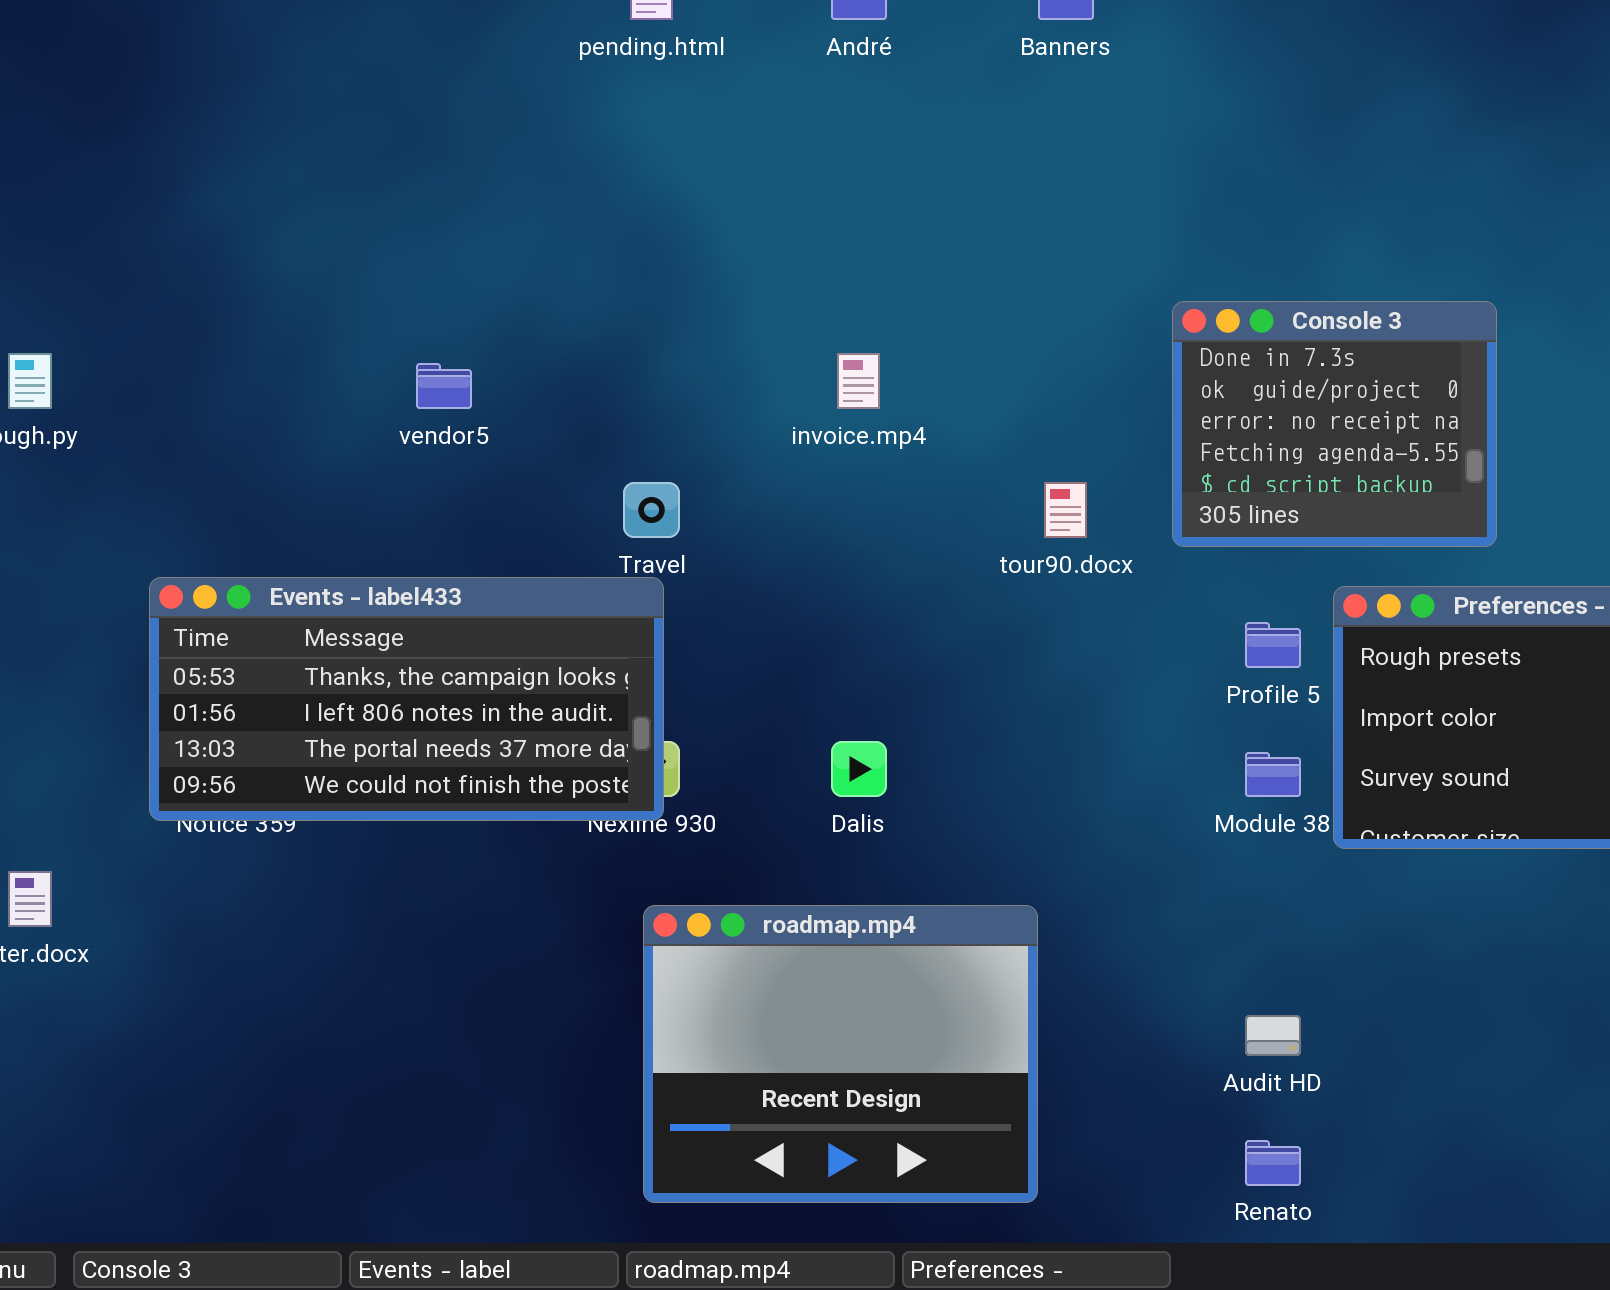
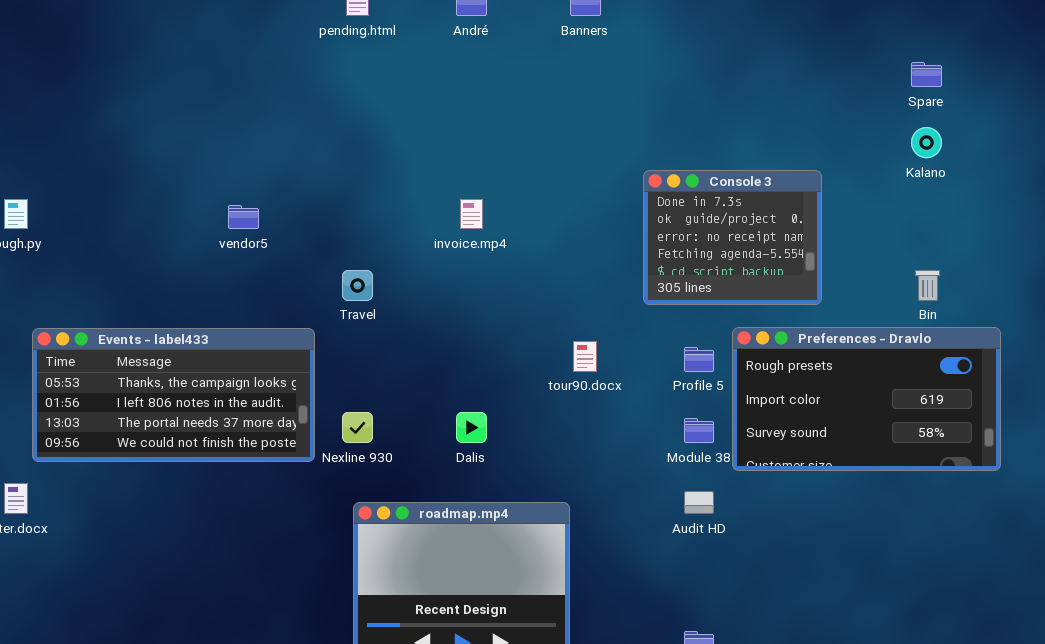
tour90.docx: [1044,482,1087,538] -> [573,341,597,372], moved
Events - label433: [149,577,664,821] -> [32,328,315,462], moved
Audit HD: [1245,1015,1301,1056] -> [684,491,714,514], moved

